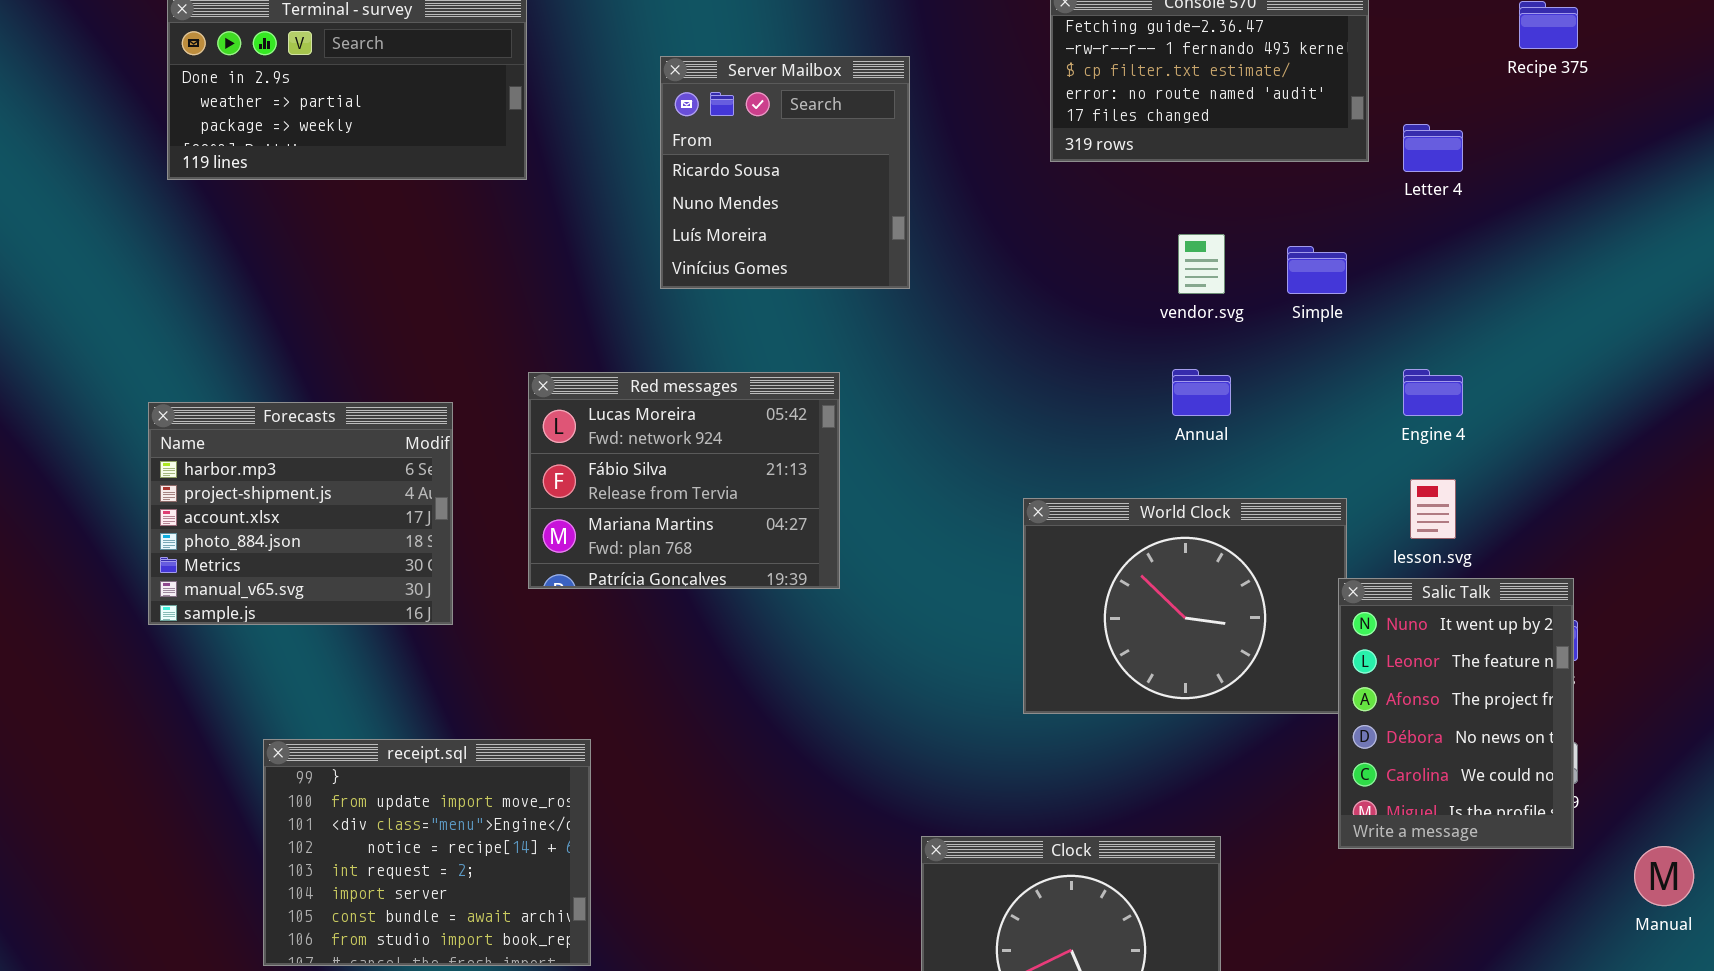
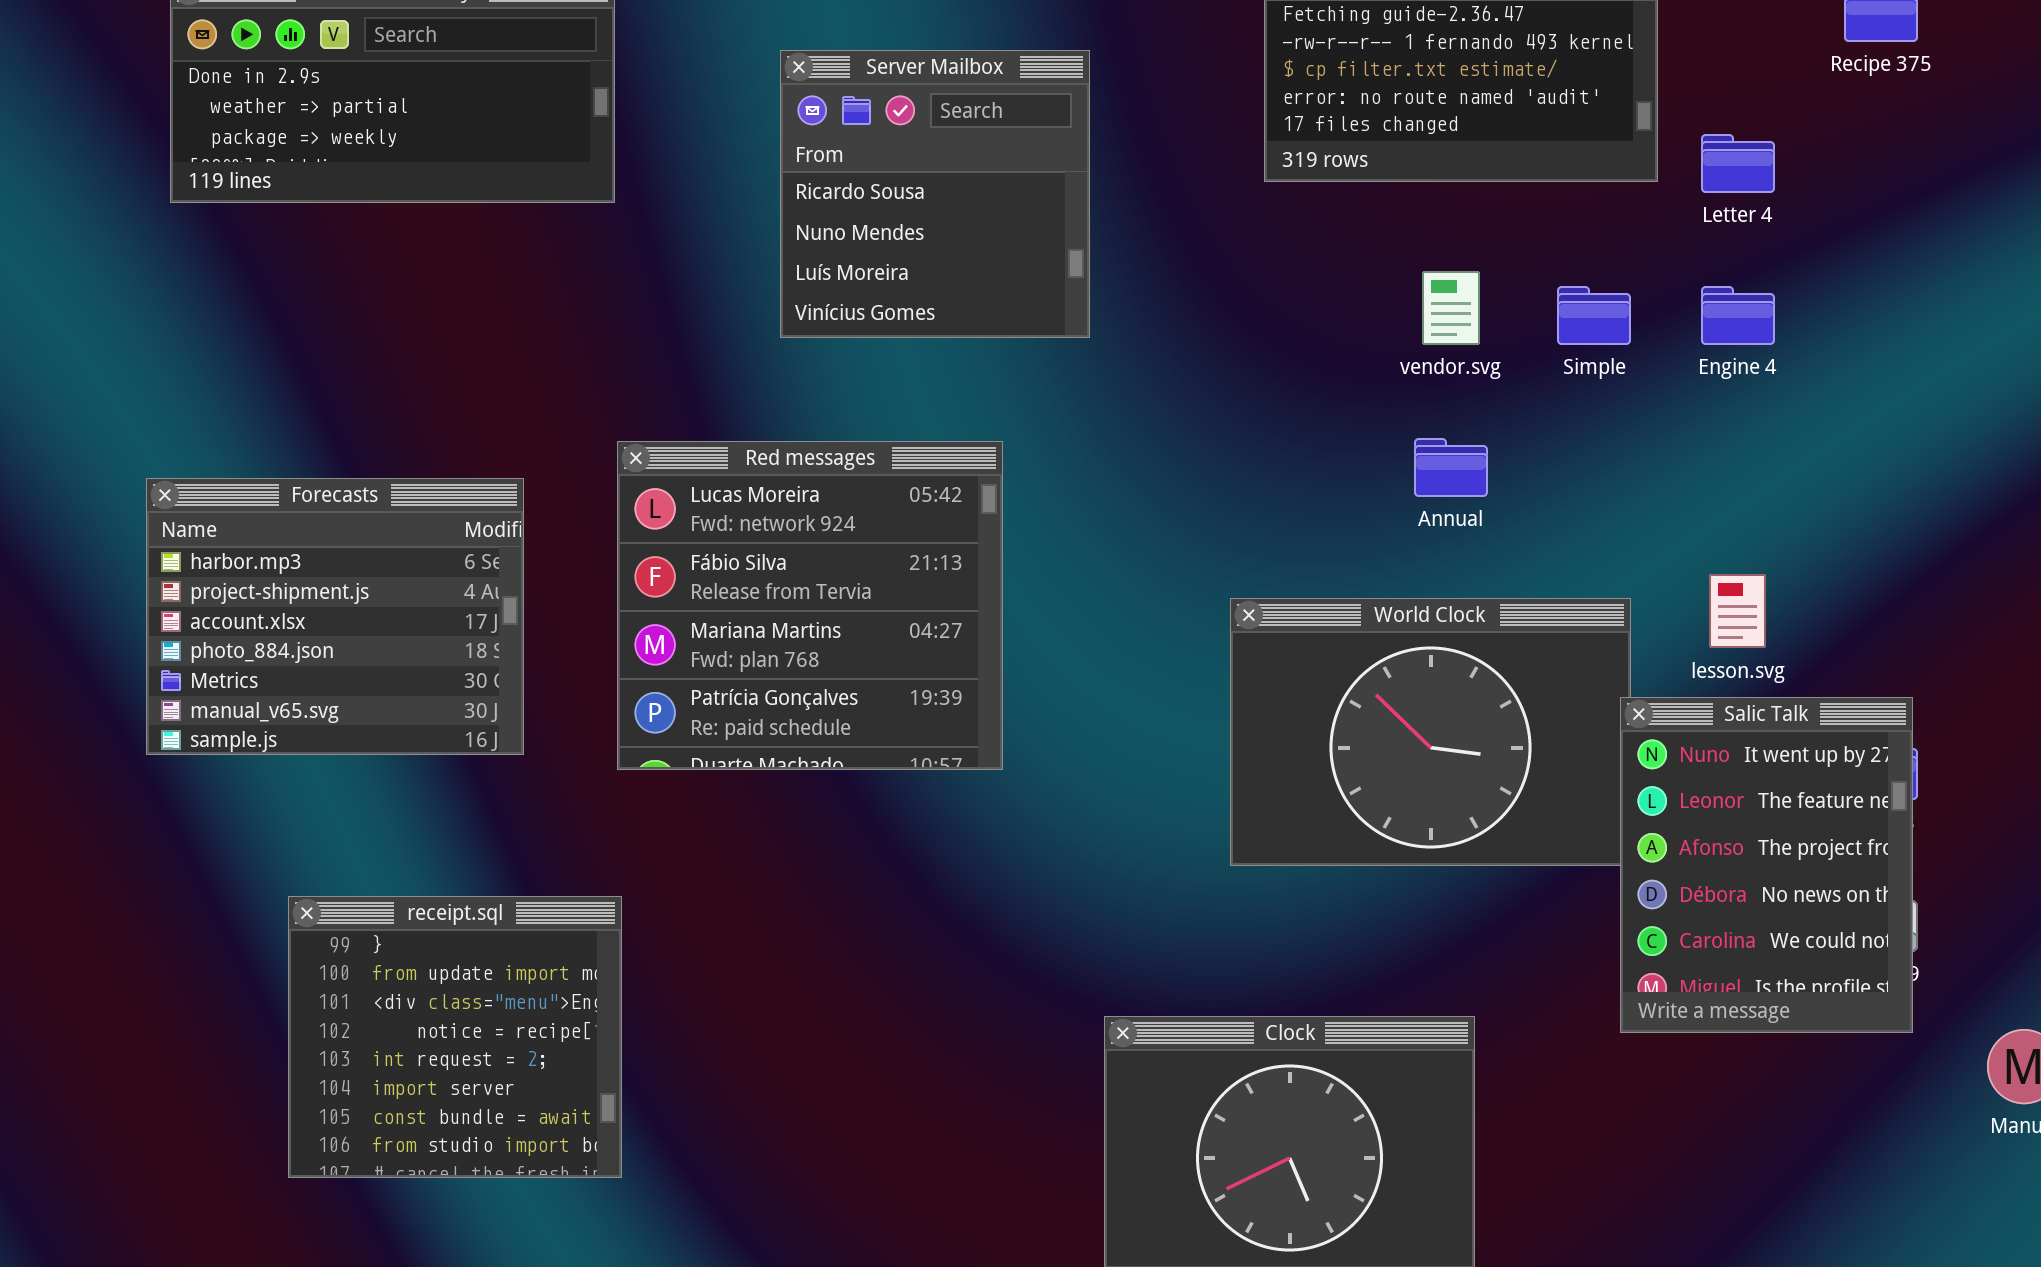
Engine 4: [1403,369,1463,416] -> [1701,286,1775,345], moved
Red messages: [528,372,840,589] -> [617,441,1003,770], resized
receipt.sql: [263,739,591,966] -> [288,896,622,1178], resized

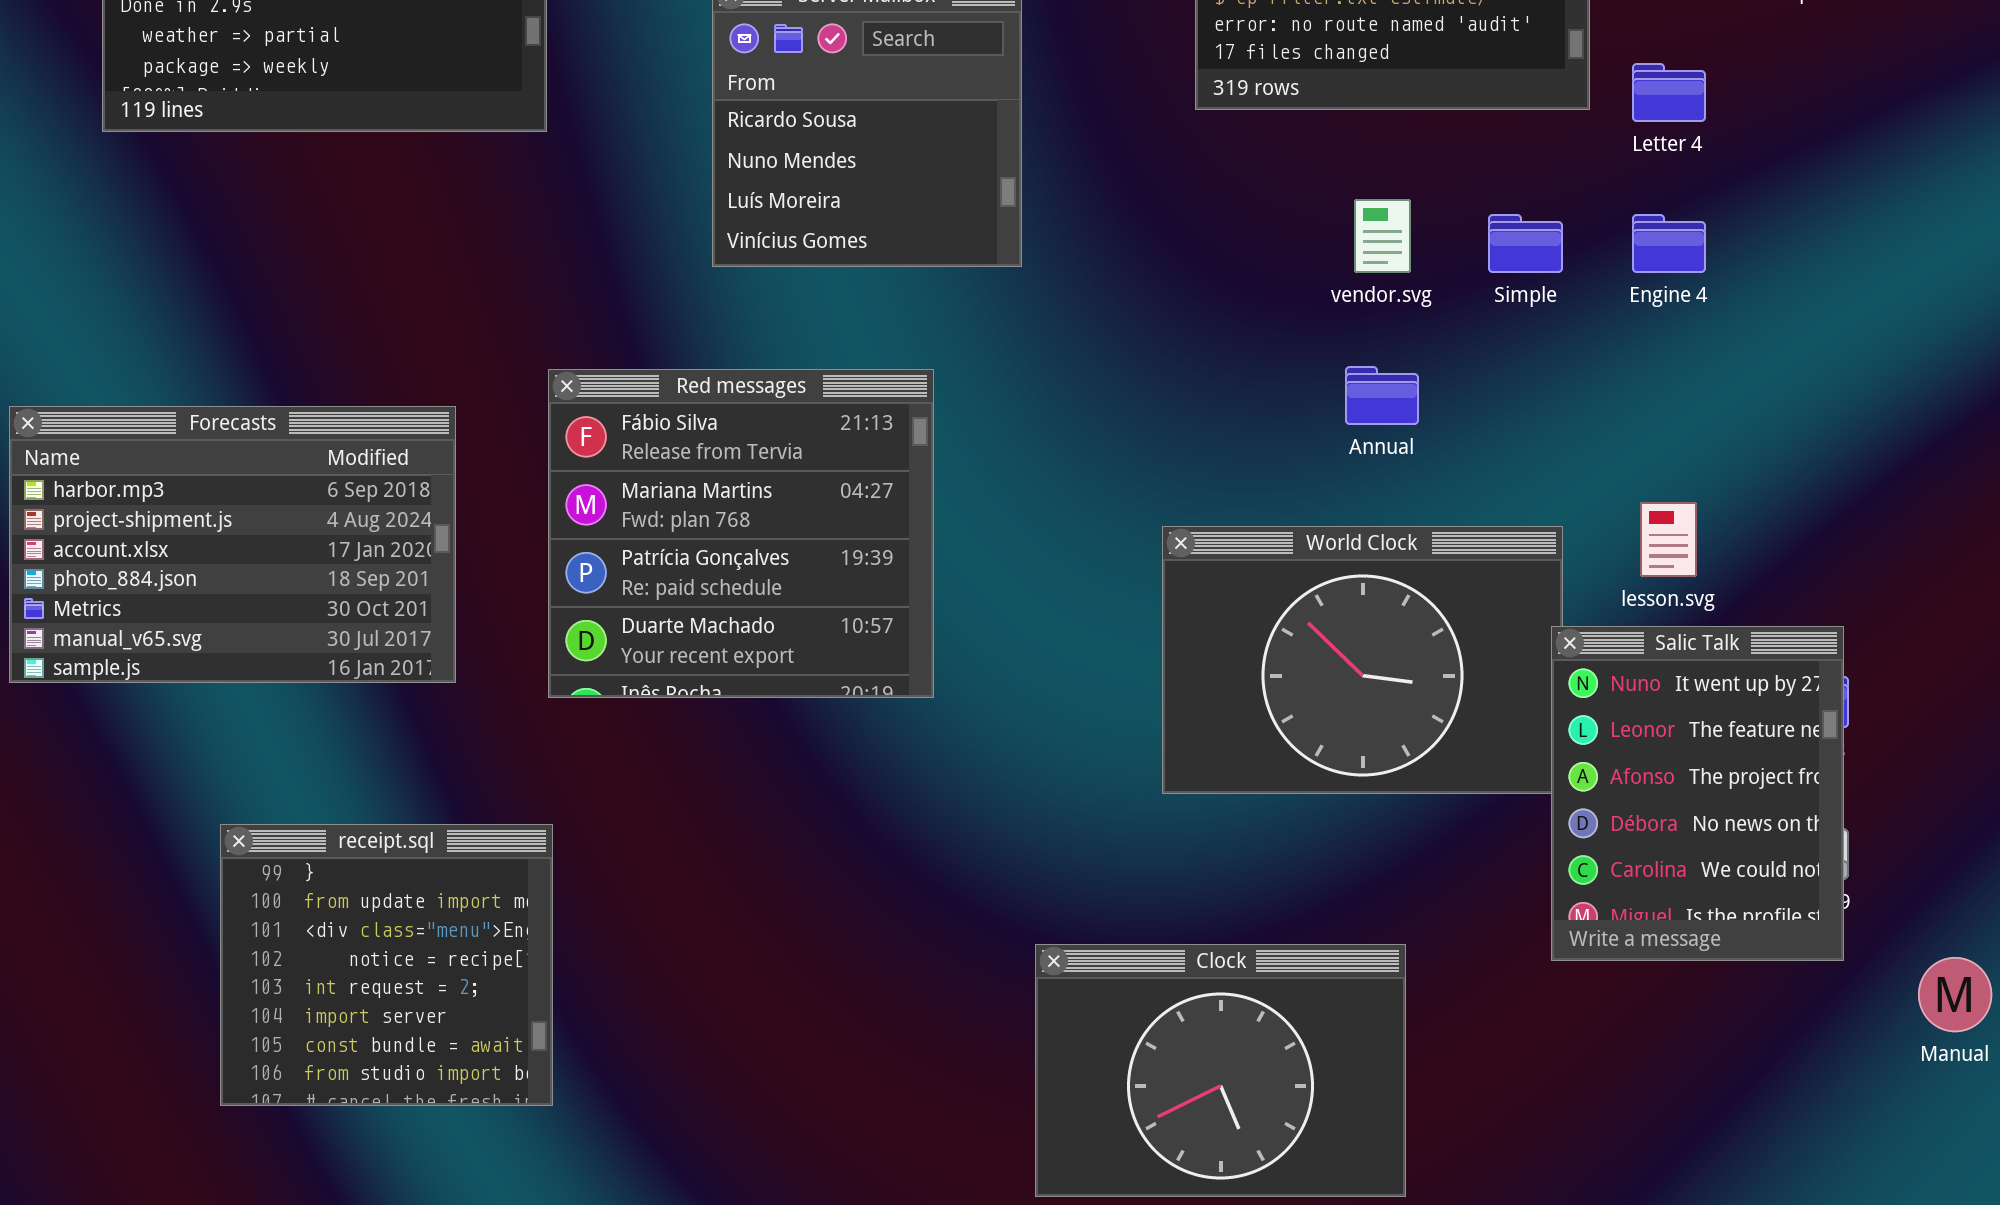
Red messages: [617,441,1003,770] -> [548,369,934,698], scrolled down 1 row
Forecasts: [146,478,524,755] -> [9,406,456,683], resized

